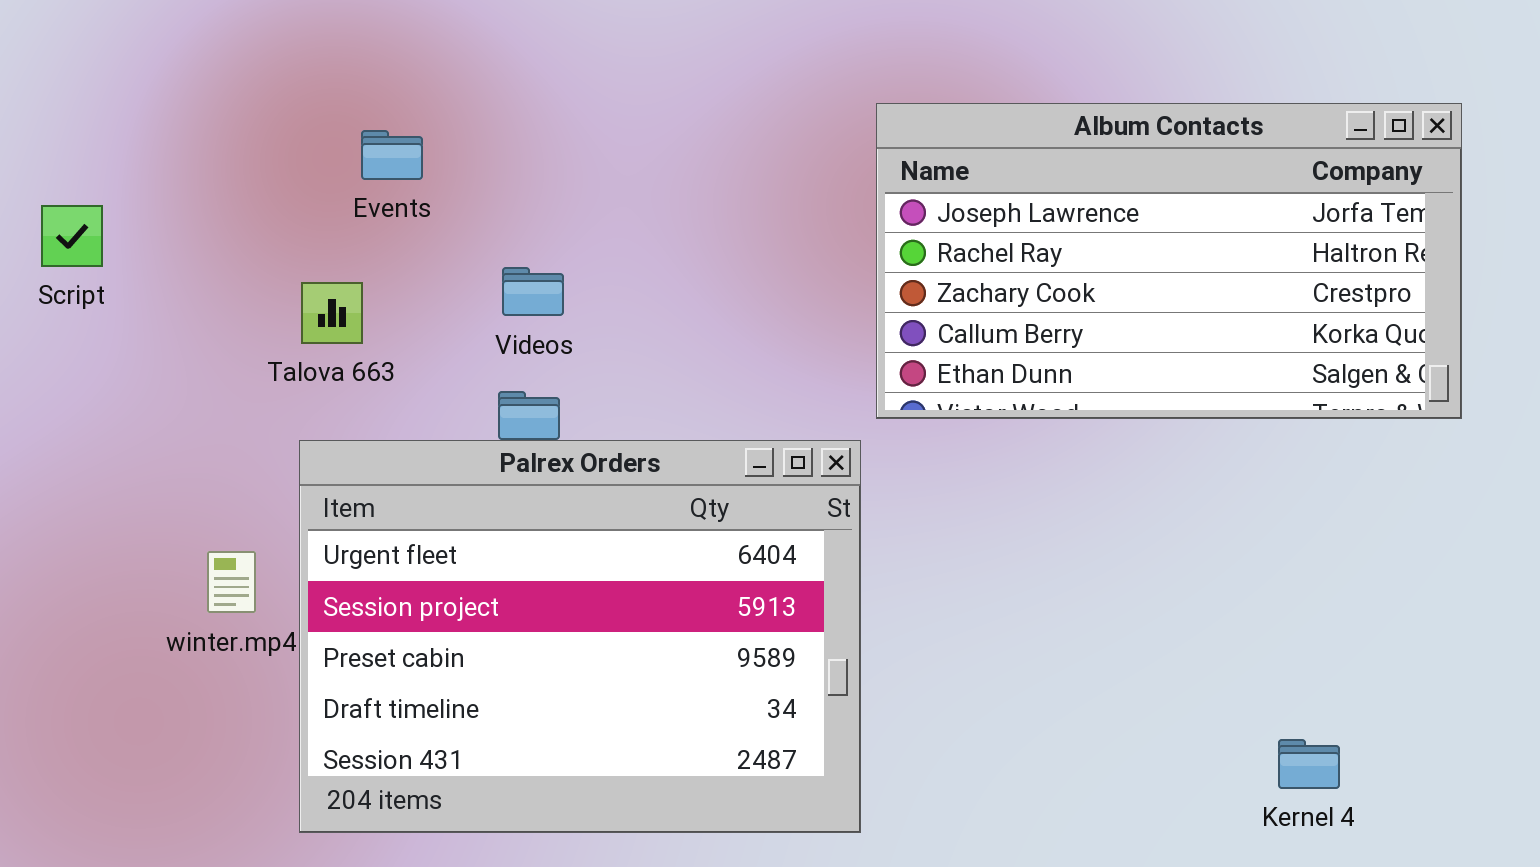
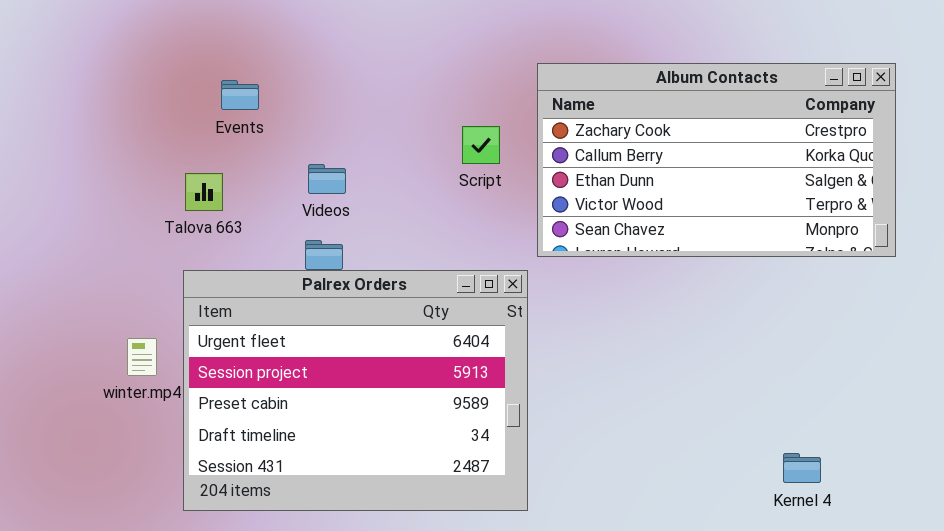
Album Contacts: [876,103,1462,419] -> [537,63,896,257], scrolled down 2 rows
Script: [41,205,103,267] -> [462,126,500,164], moved

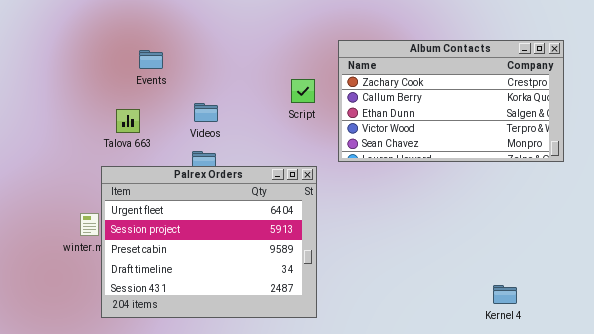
Palrex Orders: [183,270,528,511] -> [101,166,317,318], moved

